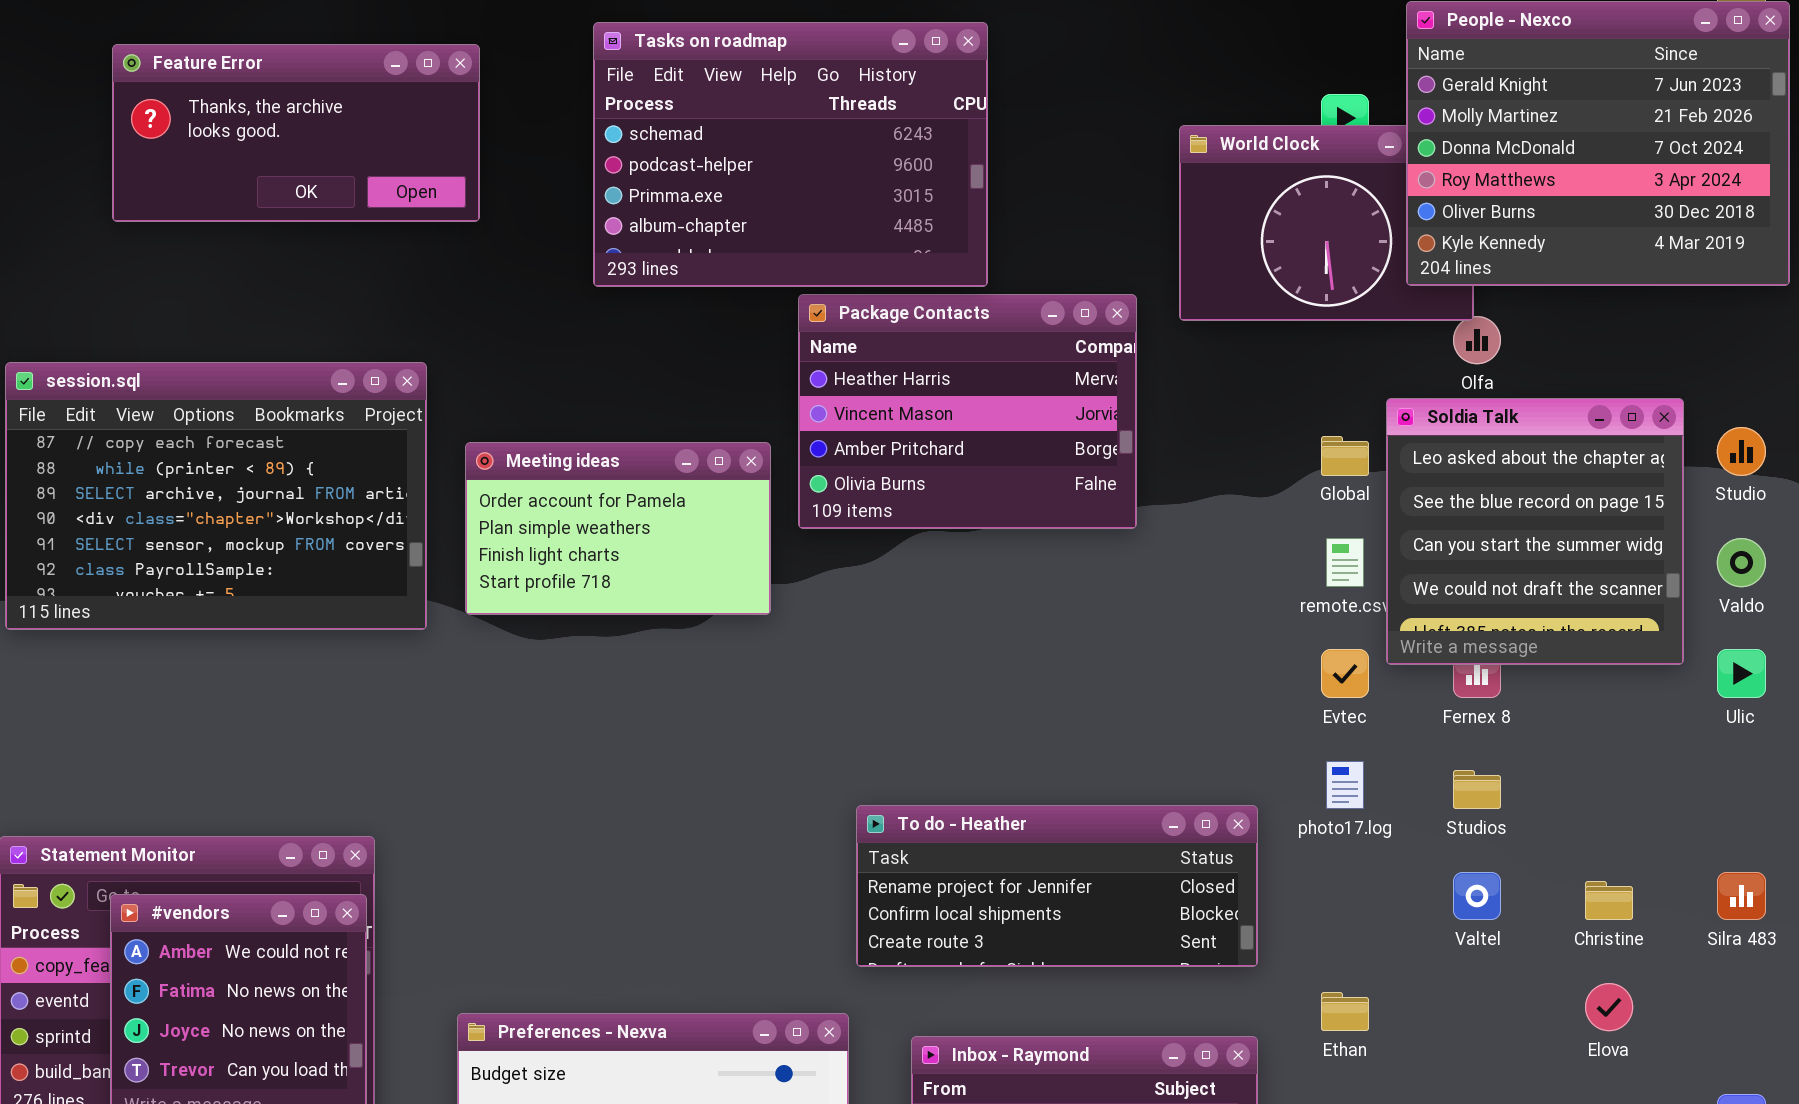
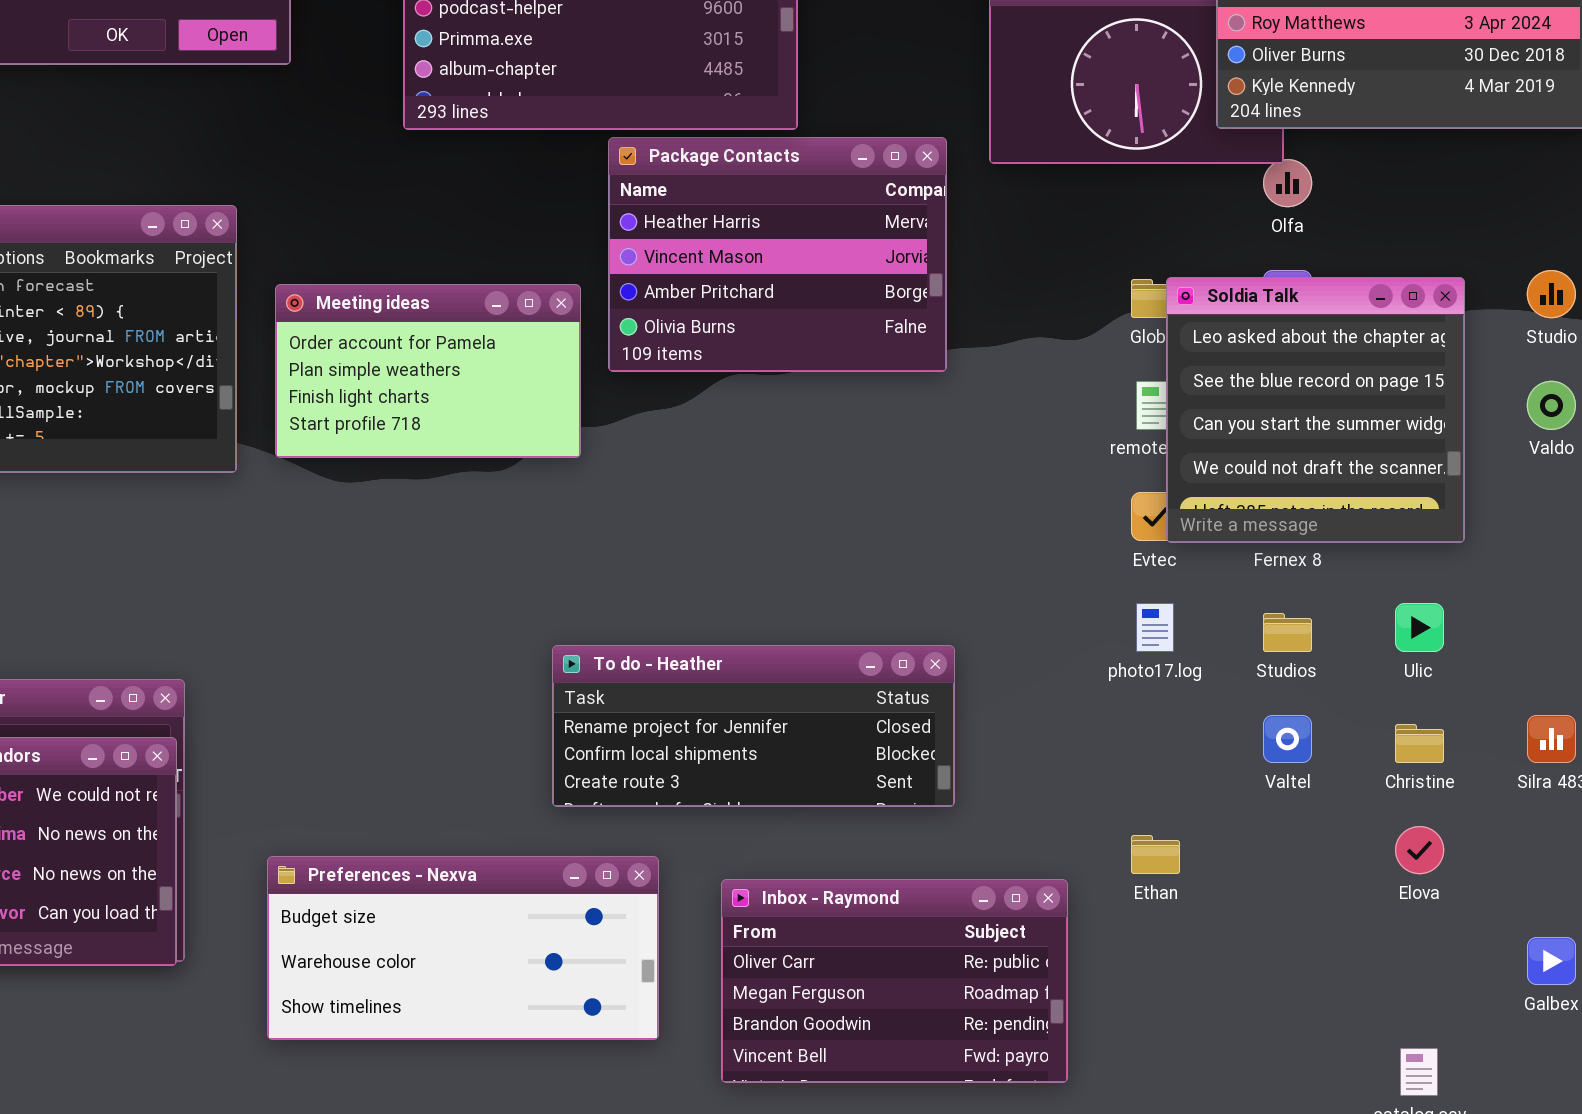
Soldia Talk: [1386,398,1684,665] -> [1166,277,1465,543], moved
Ulic: [1717,649,1766,698] -> [1395,603,1444,652], moved
To do - Heather: [856,805,1258,967] -> [552,645,955,807], moved

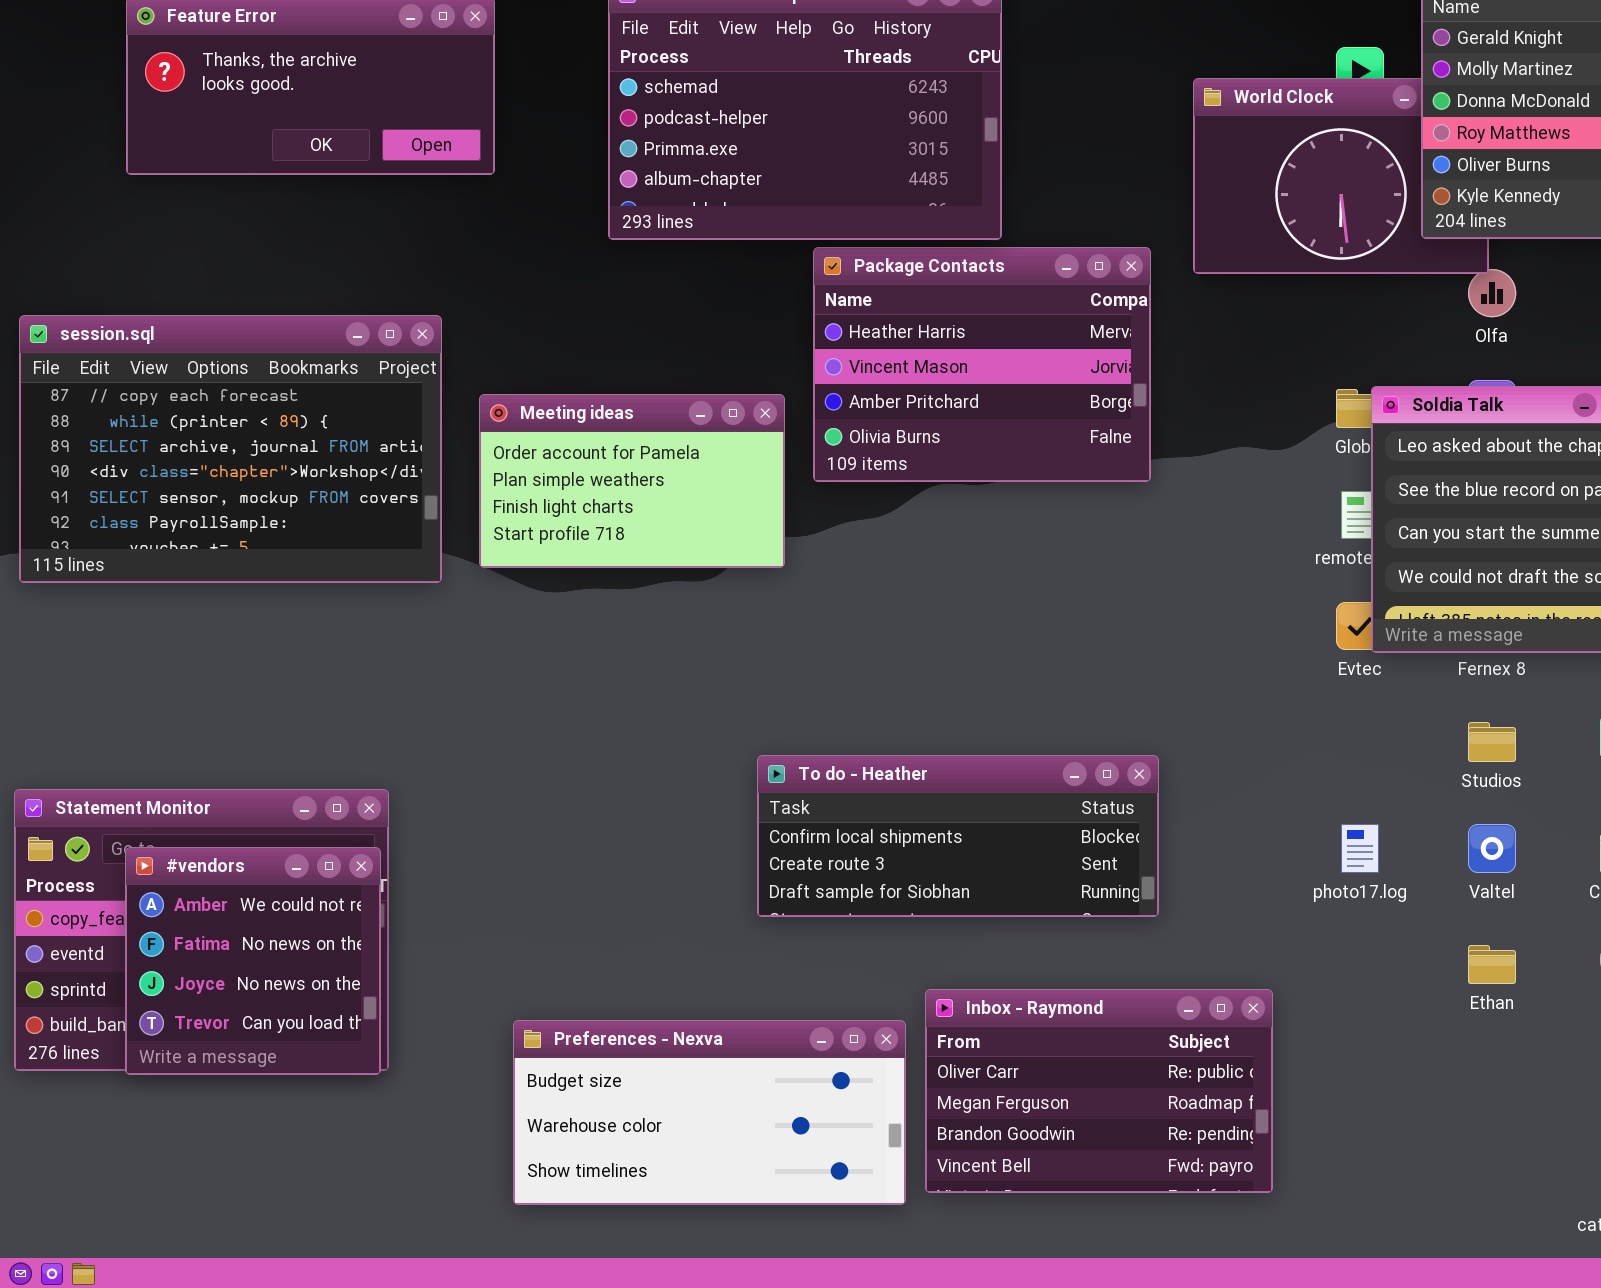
photo17.log: [1136,603,1174,652] -> [1341,824,1379,873], moved
To do - Heather: [552,645,955,807] -> [757,755,1159,917], scrolled down 1 row
Ethan: [1131,835,1180,874] -> [1468,945,1516,984], moved
Preferences - Nexva: [267,856,659,1040] -> [513,1020,906,1205], moved

